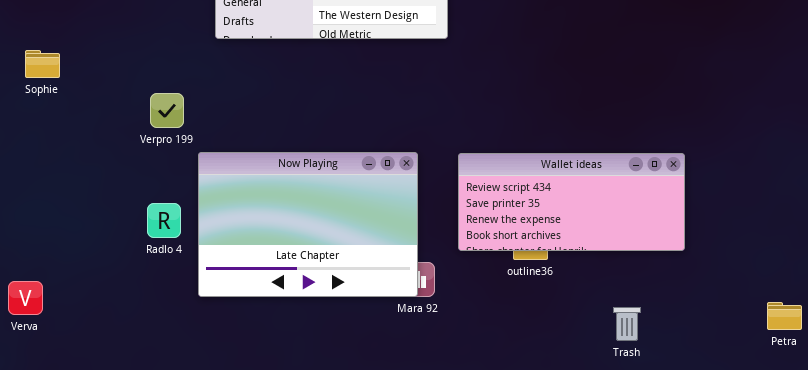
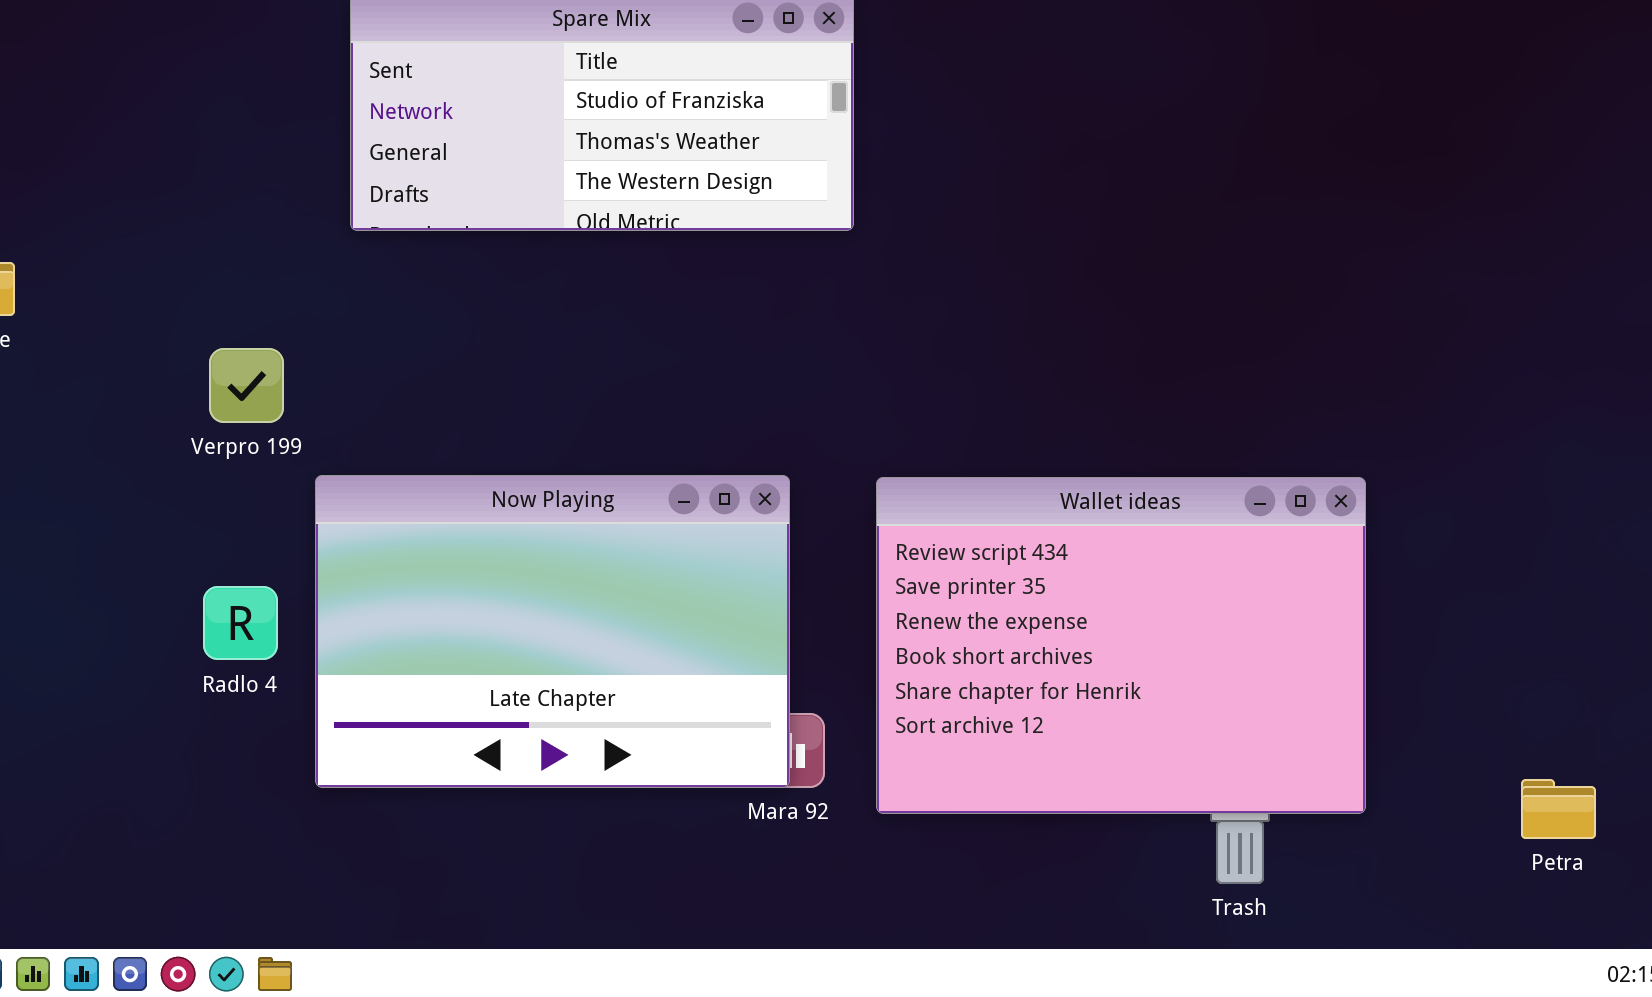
Wallet ideas: [458,153,685,251] -> [876,477,1366,814], resized
Petra: [767,302,802,330] -> [1521,779,1596,839], moved

